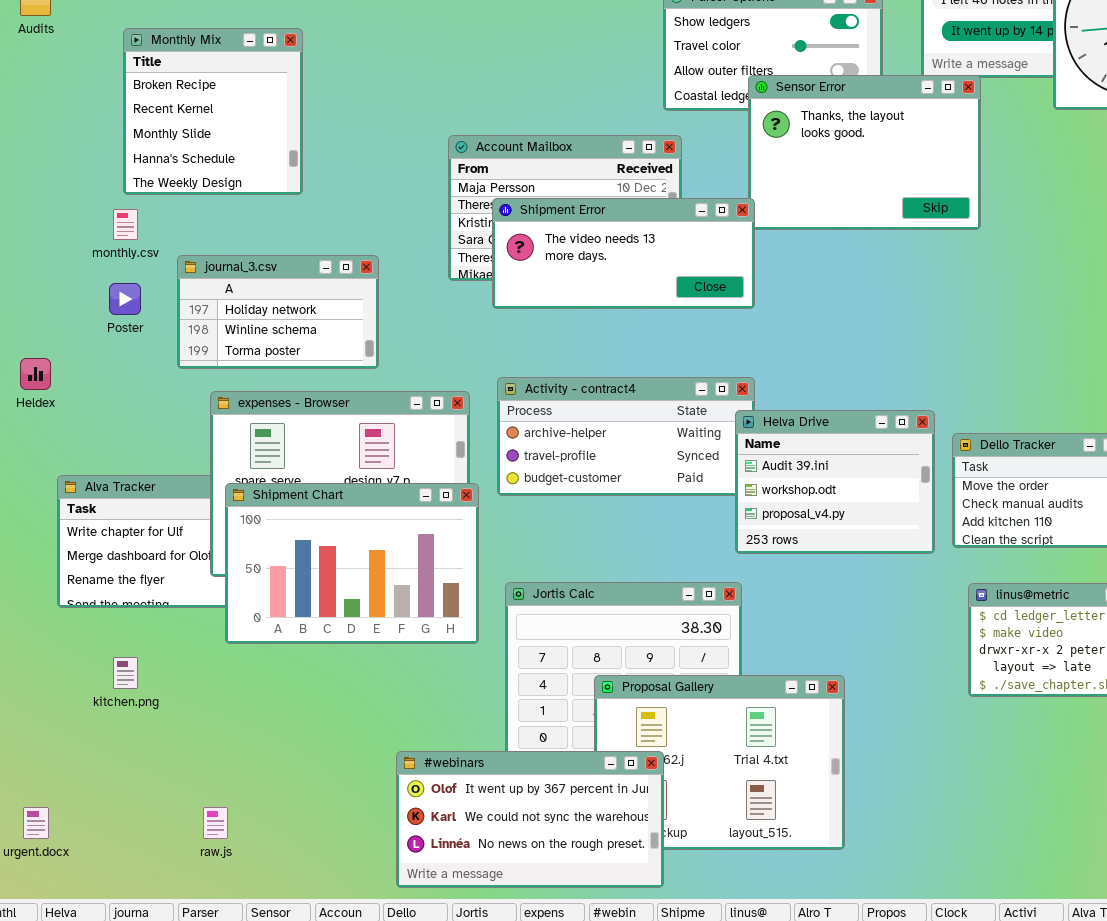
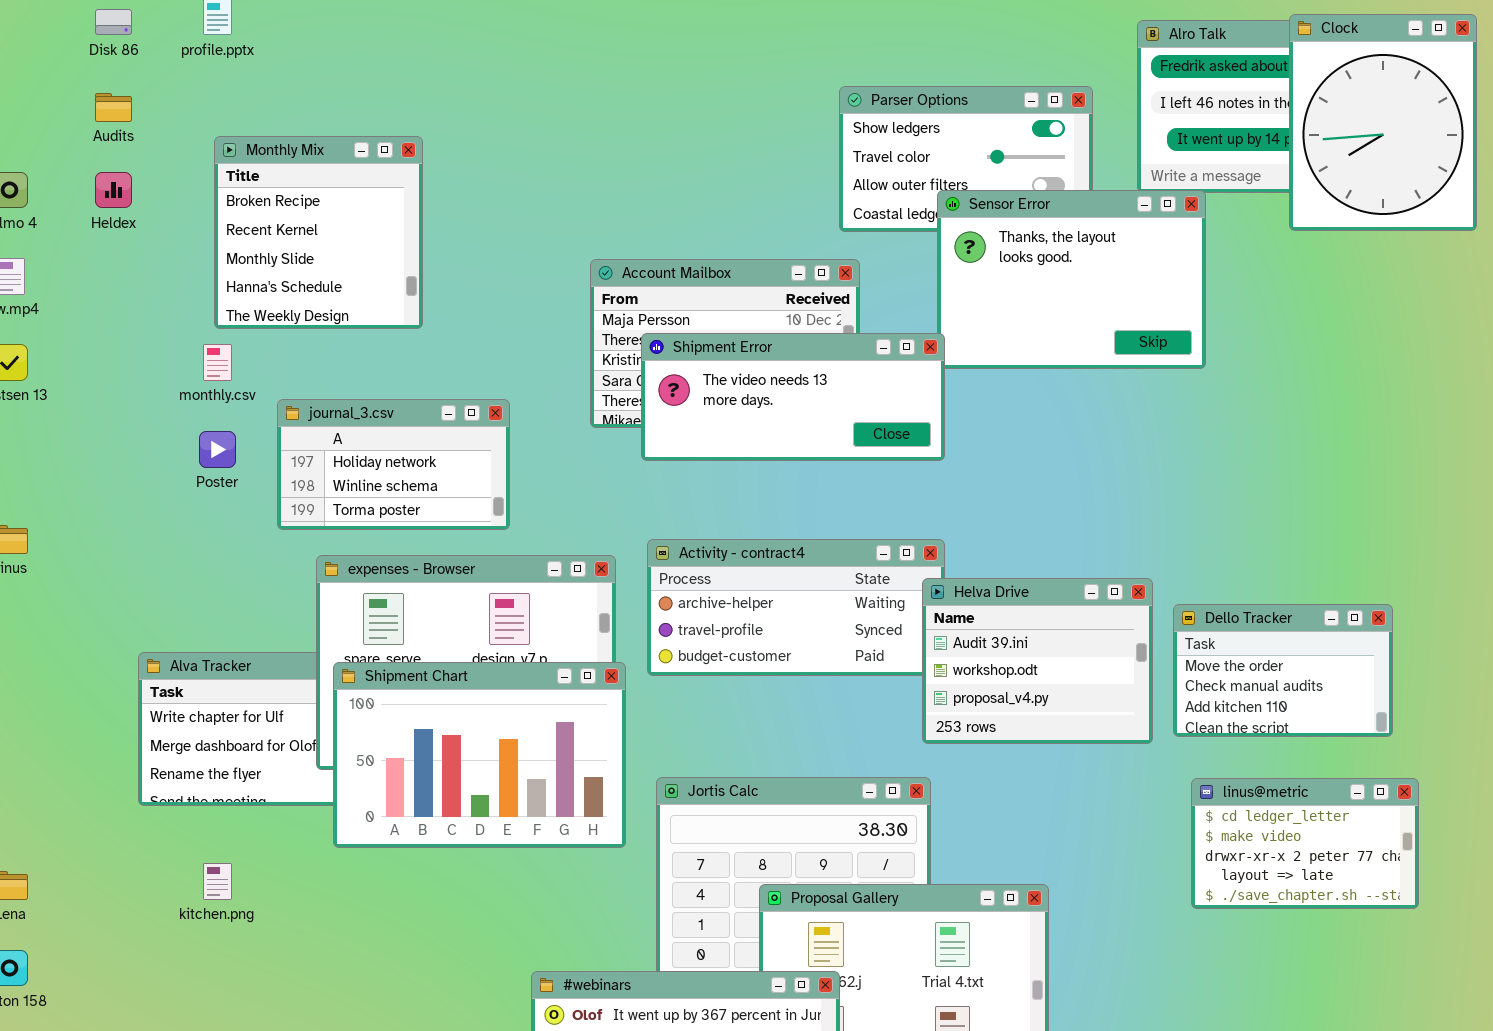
Heldex: [20,358,51,390] -> [95,172,132,208], moved

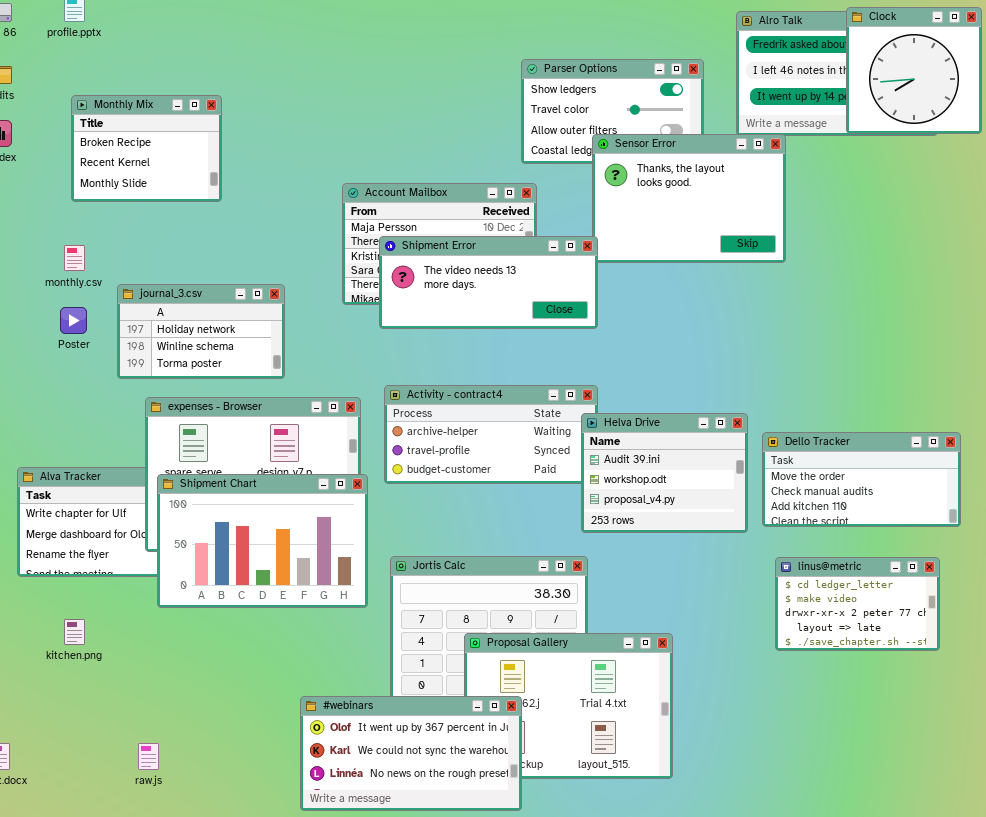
Clock: [1289,14,1477,231] -> [846,7,982,134], resized
Monthly Mix: [214,136,423,329] -> [71,95,222,202], resized
Dello Tracker: [1173,604,1393,737] -> [762,432,961,527], resized

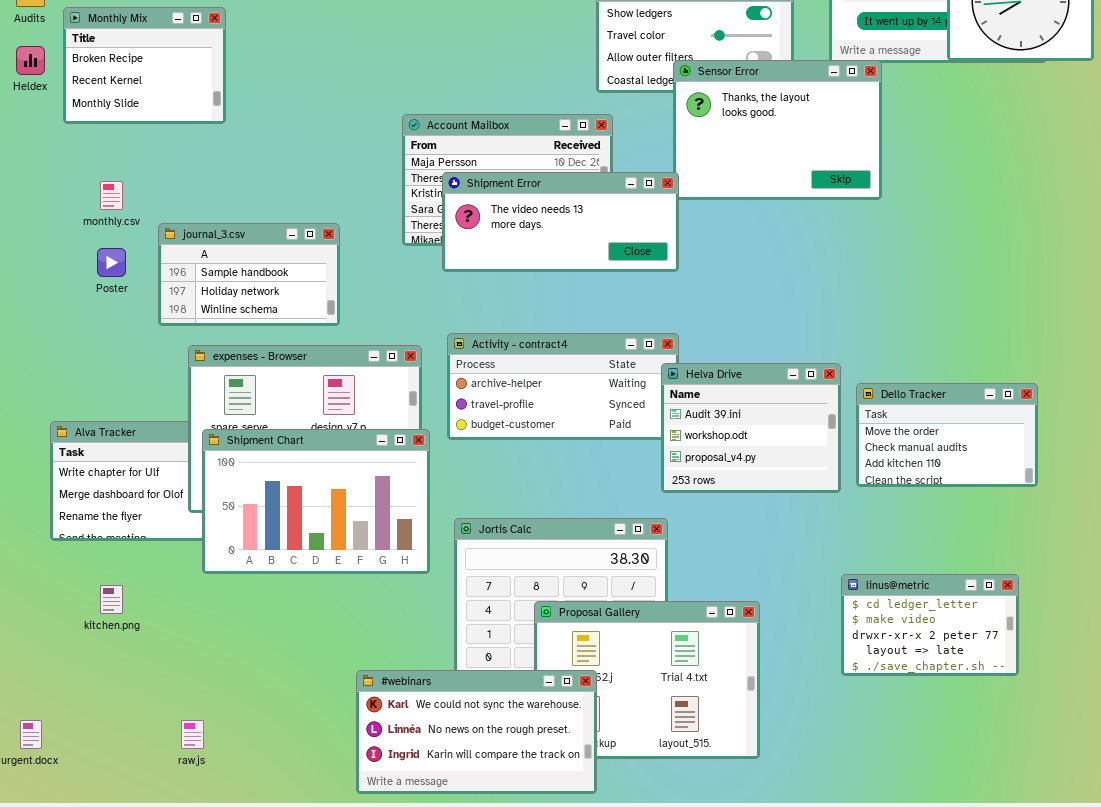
Monthly Mix: [71,95,222,202] -> [63,7,226,124], moved
journal_3.csv: [117,284,285,379] -> [158,223,340,326], scrolled up 1 row
Dello Tracker: [762,432,961,527] -> [856,383,1038,487], resized
linus@metric: [775,557,940,651] -> [841,574,1019,676], moved
#webinars: [300,696,522,811] -> [356,670,597,794], scrolled down 1 row

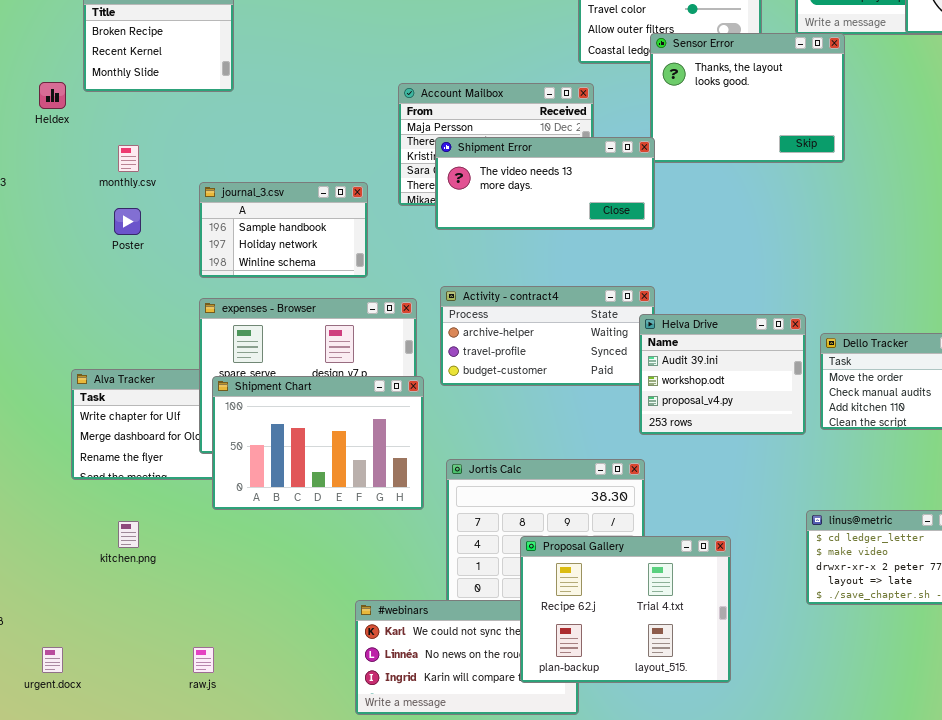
Heldex: [16,46,45,75] -> [39,82,66,109], moved
journal_3.csv: [158,223,340,326] -> [199,182,368,278], moved
Proposal Gallery: [534,601,760,759] -> [520,536,731,683], raised

